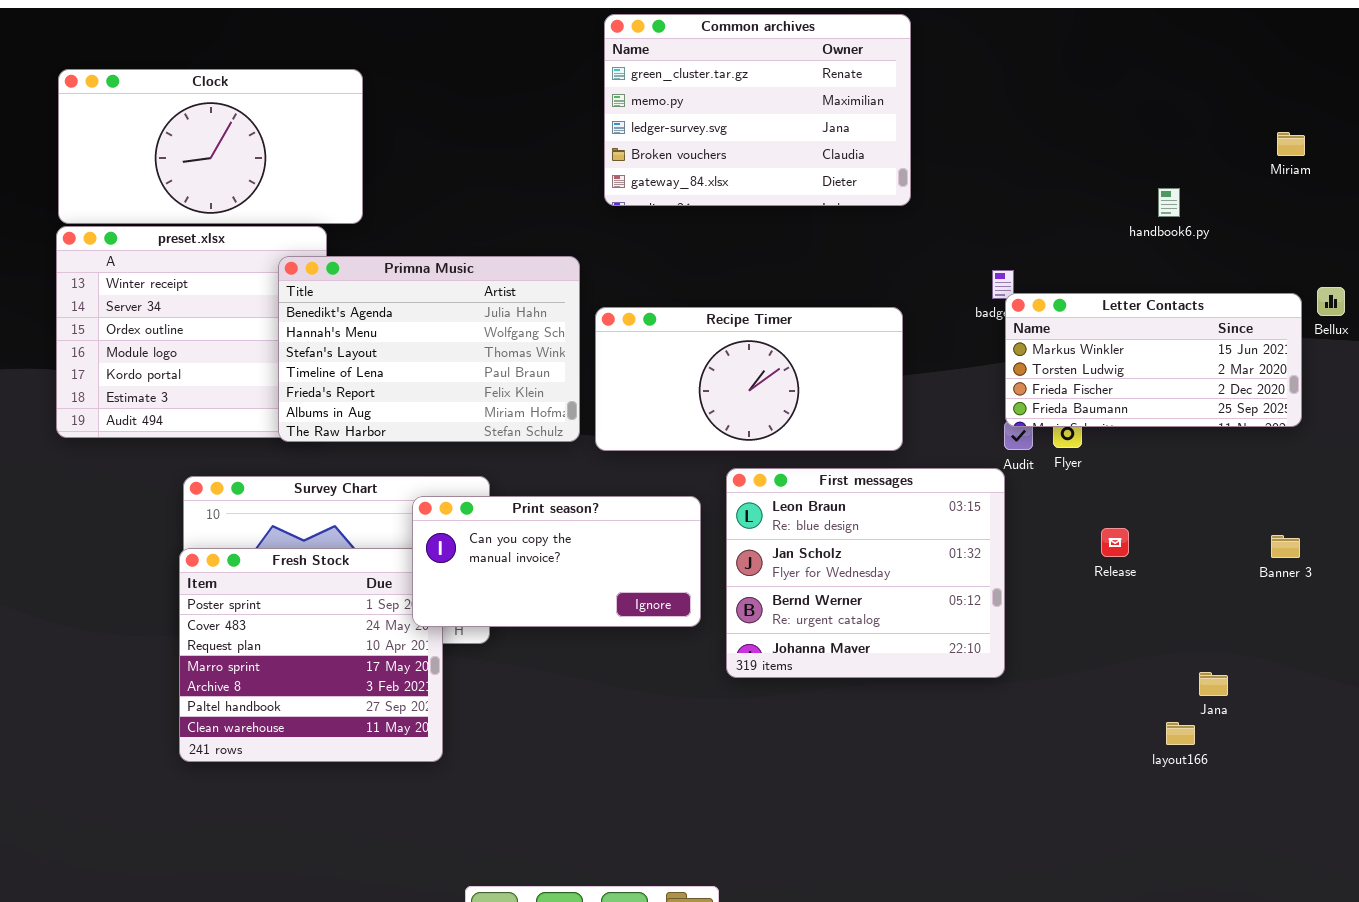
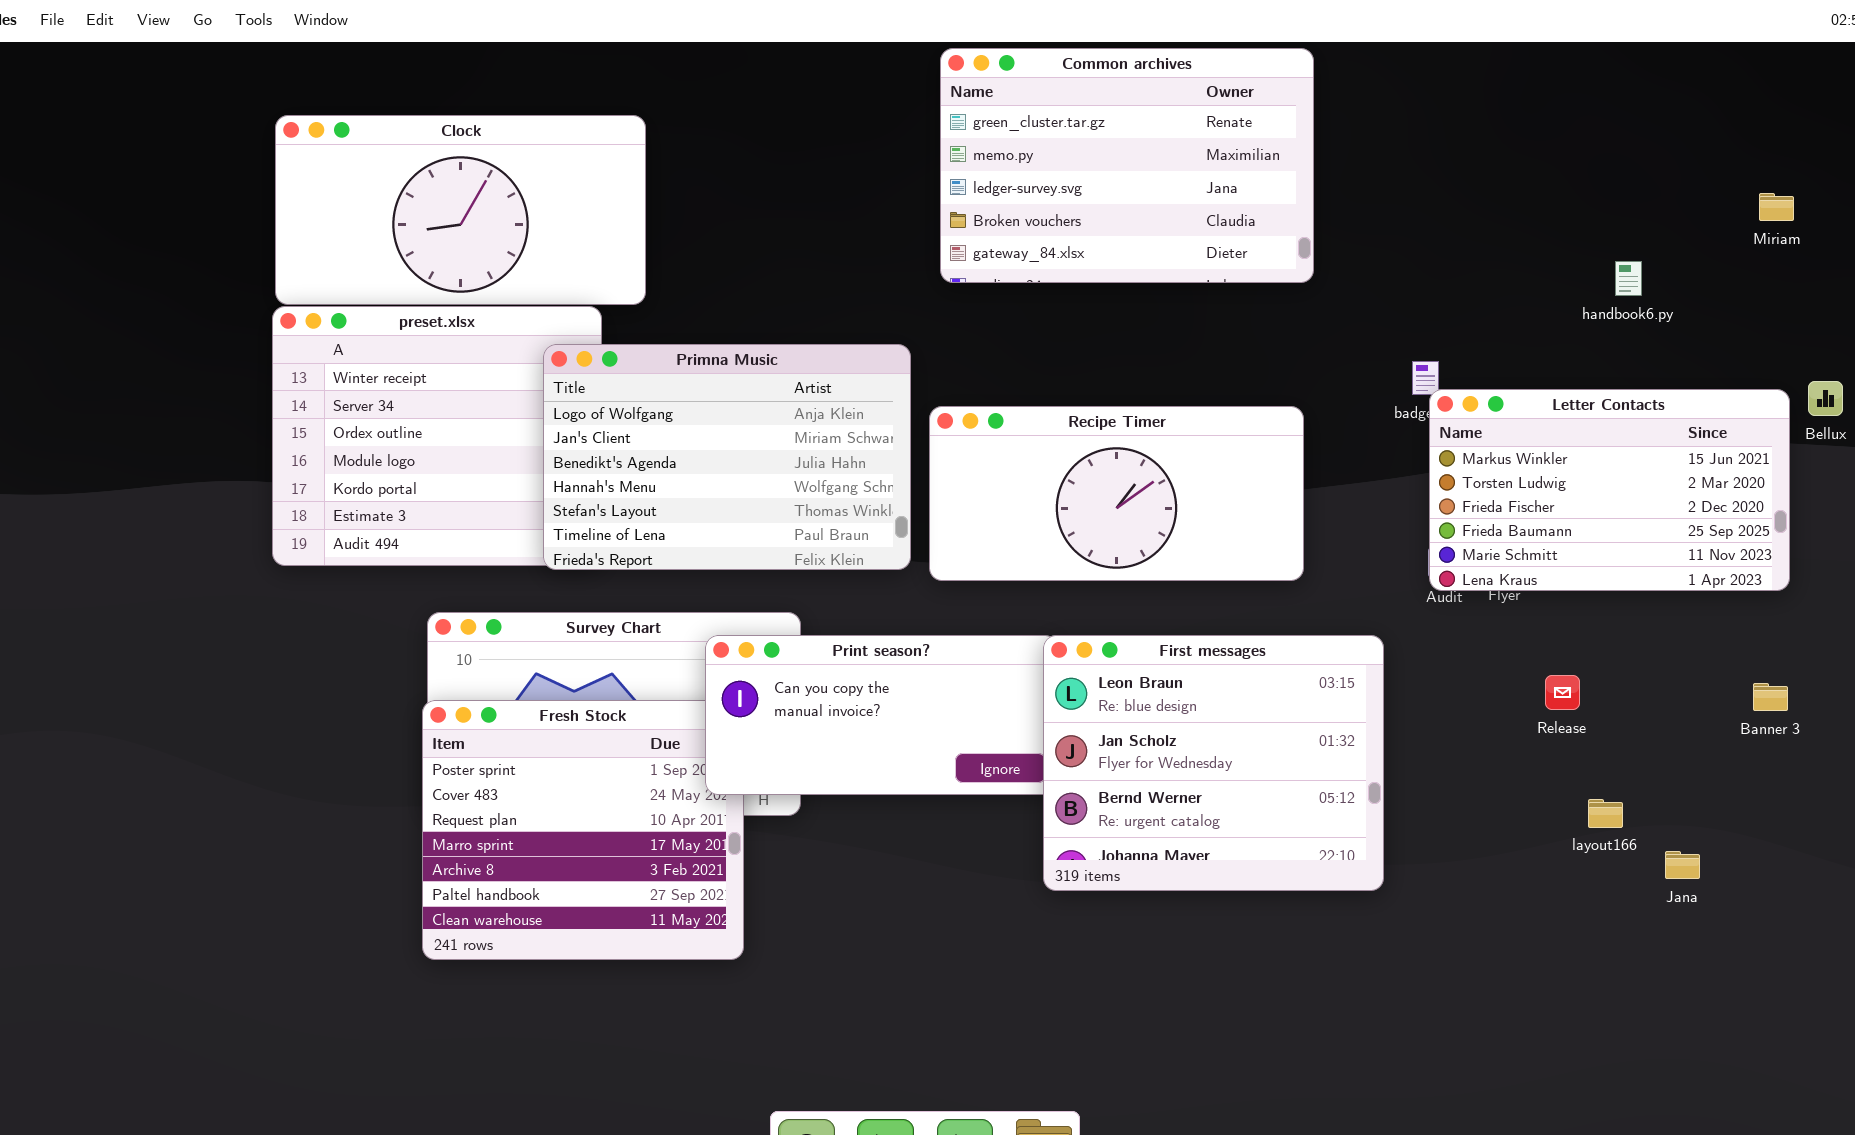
Primna Music: [278,256,580,442] -> [543,344,911,570], scrolled up 2 rows
Letter Contacts: [1005,293,1302,427] -> [1429,389,1790,591], resized
First messages: [726,468,1005,678] -> [1043,635,1384,891], moved
layout166: [1166,722,1195,745] -> [1588,799,1623,828], moved

